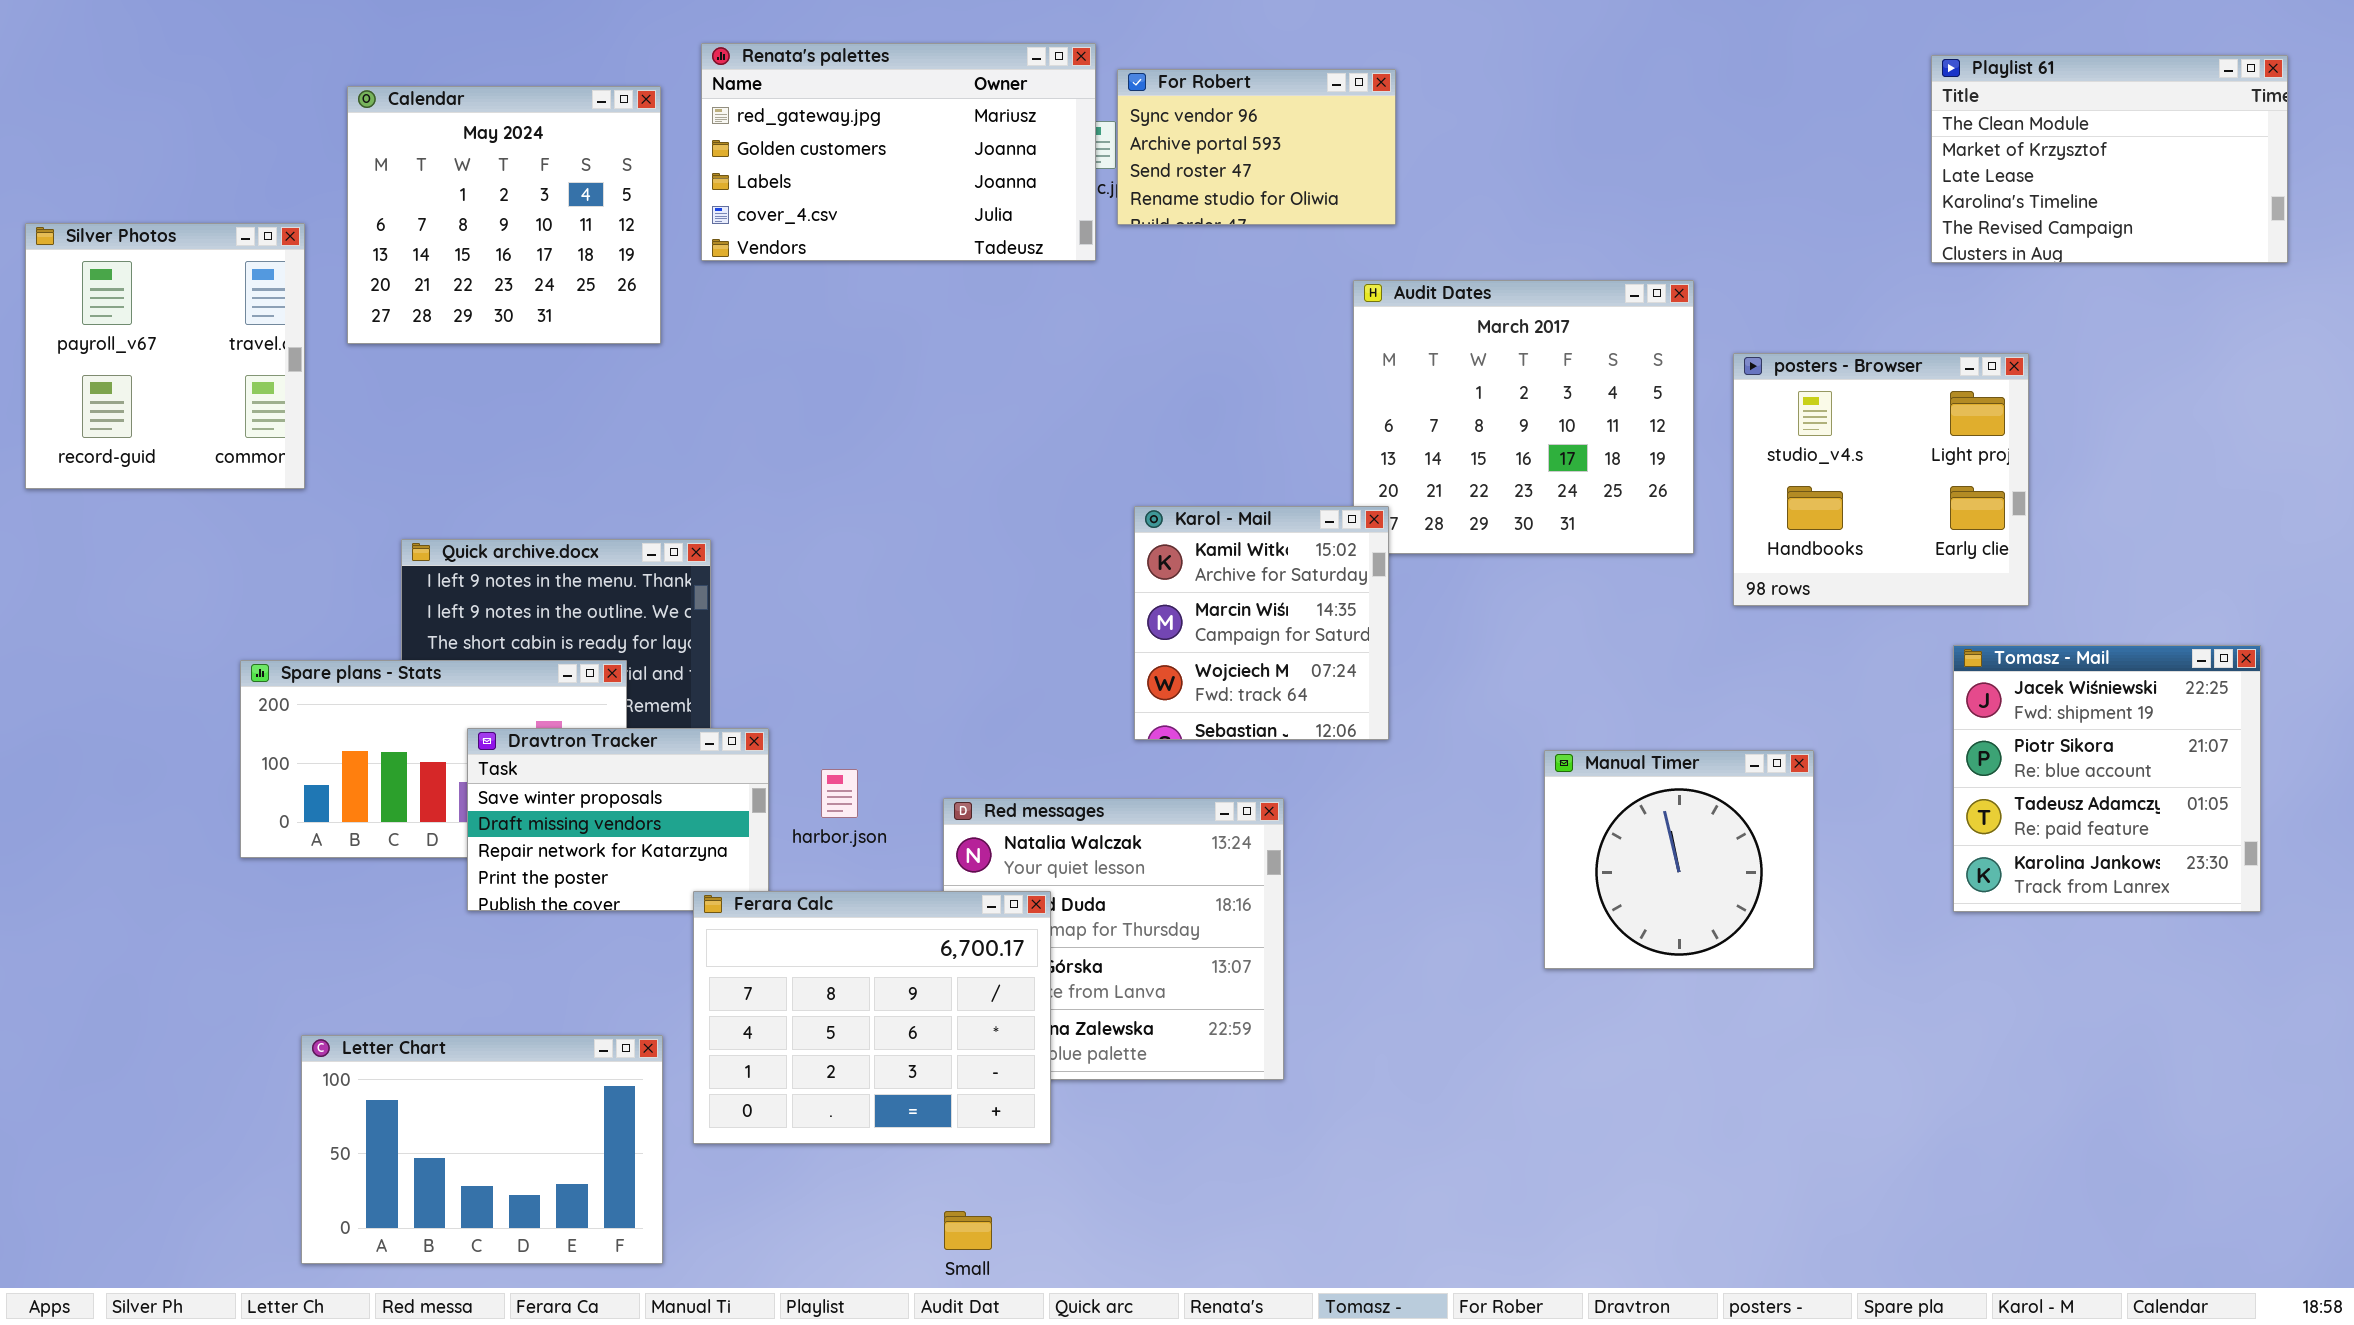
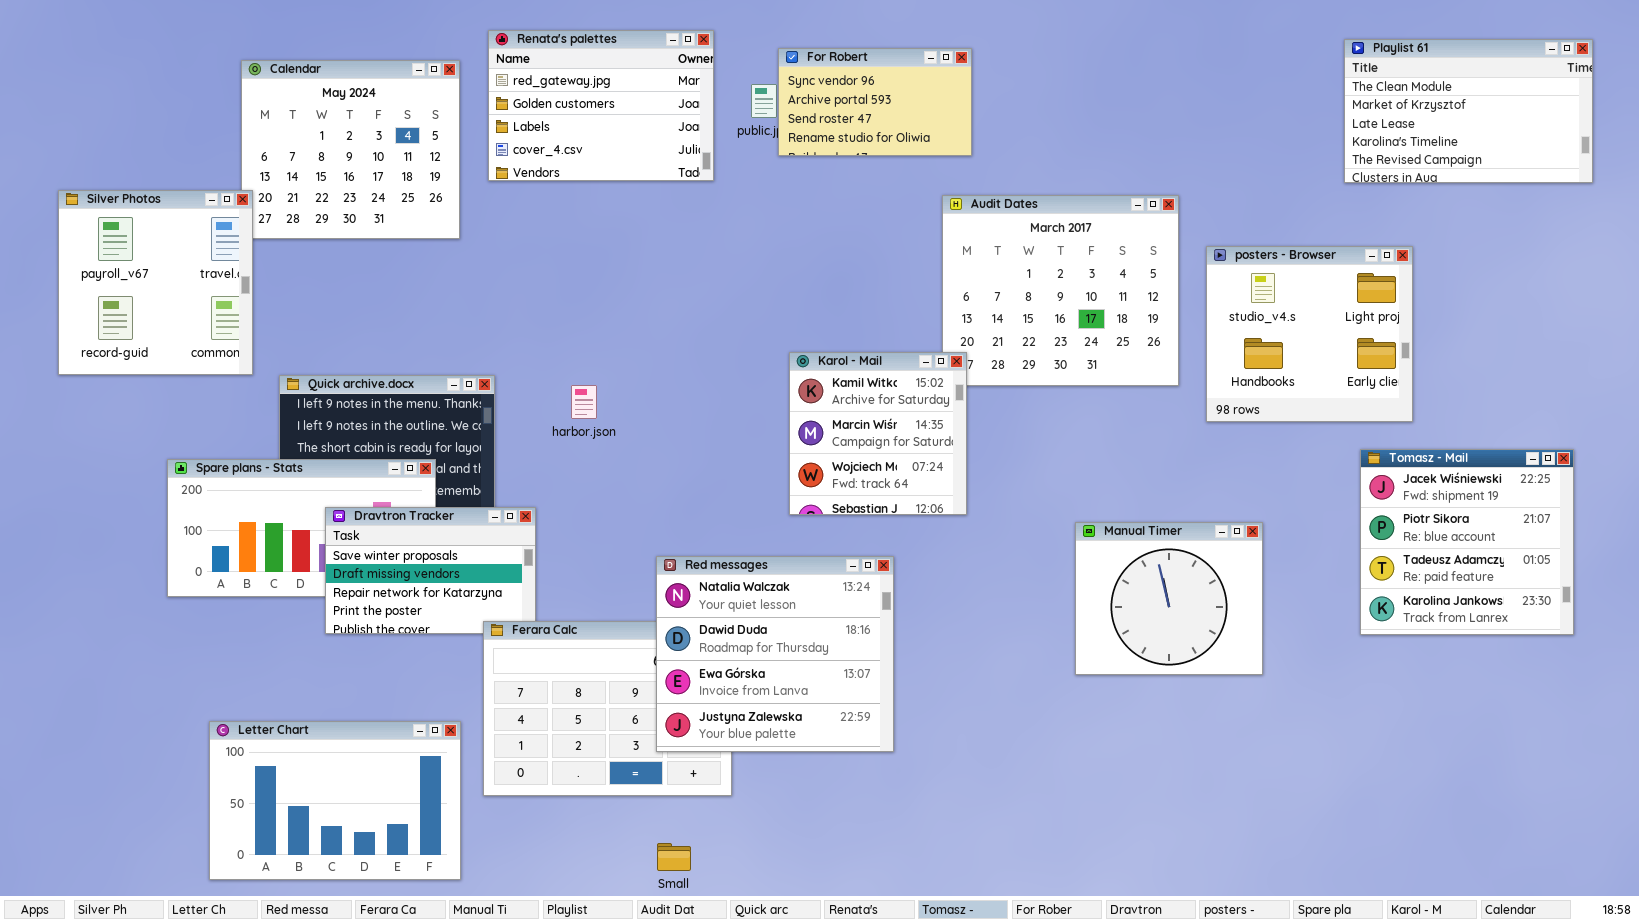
Renata's palettes: [701,43,1096,261] -> [488,30,714,181], resized
Silver Photos: [25,223,305,489] -> [58,190,253,375], moved
harbor.json: [821,769,858,818] -> [571,385,597,419], moved
Red messages: [943,798,1284,1080] -> [656,556,894,752], raised

